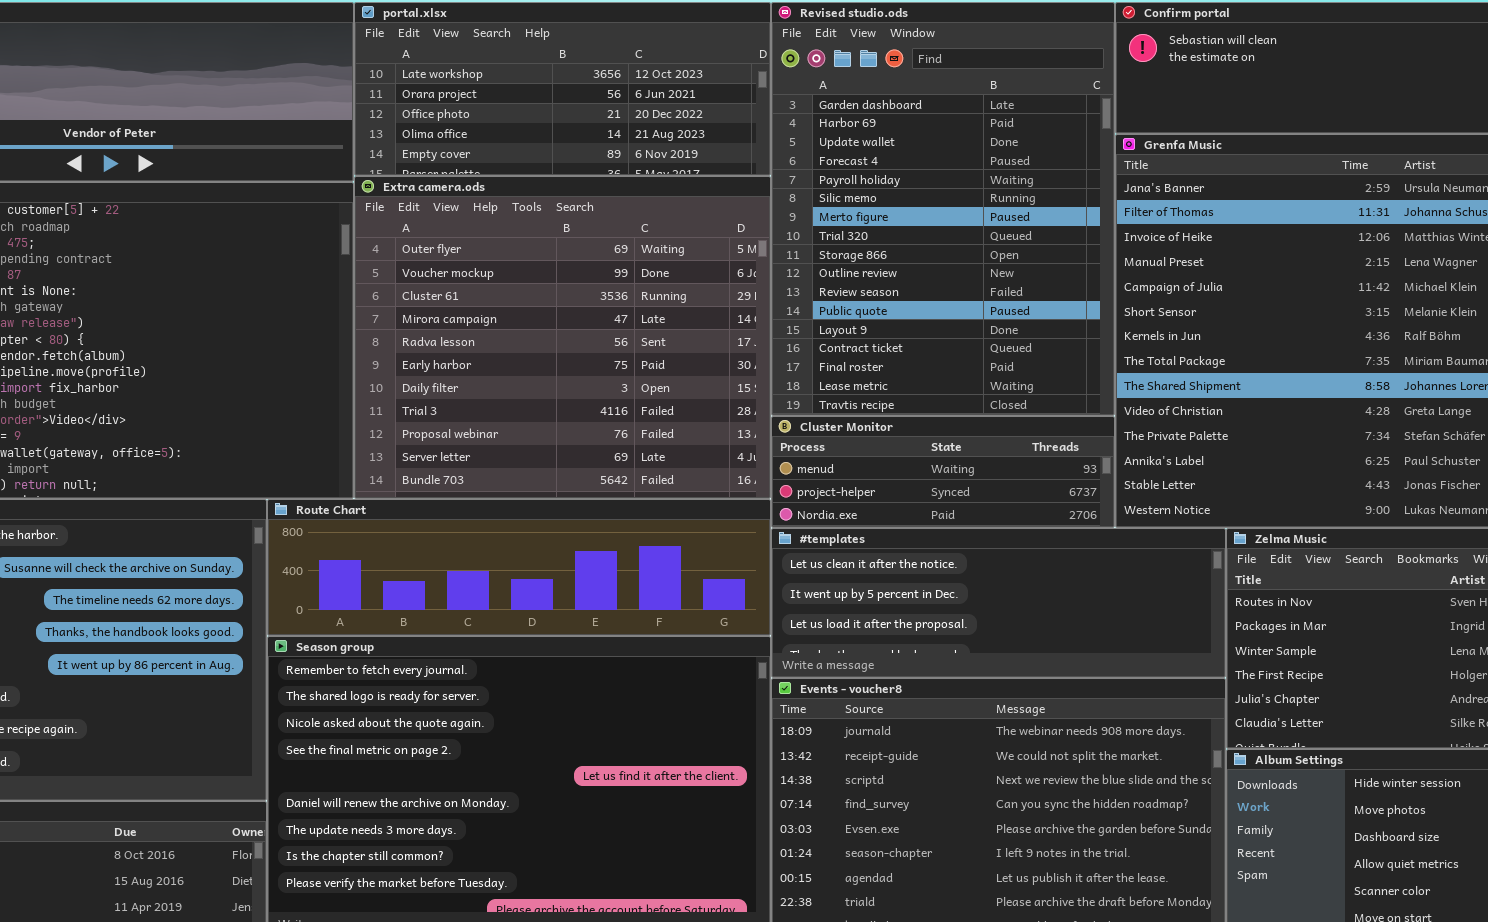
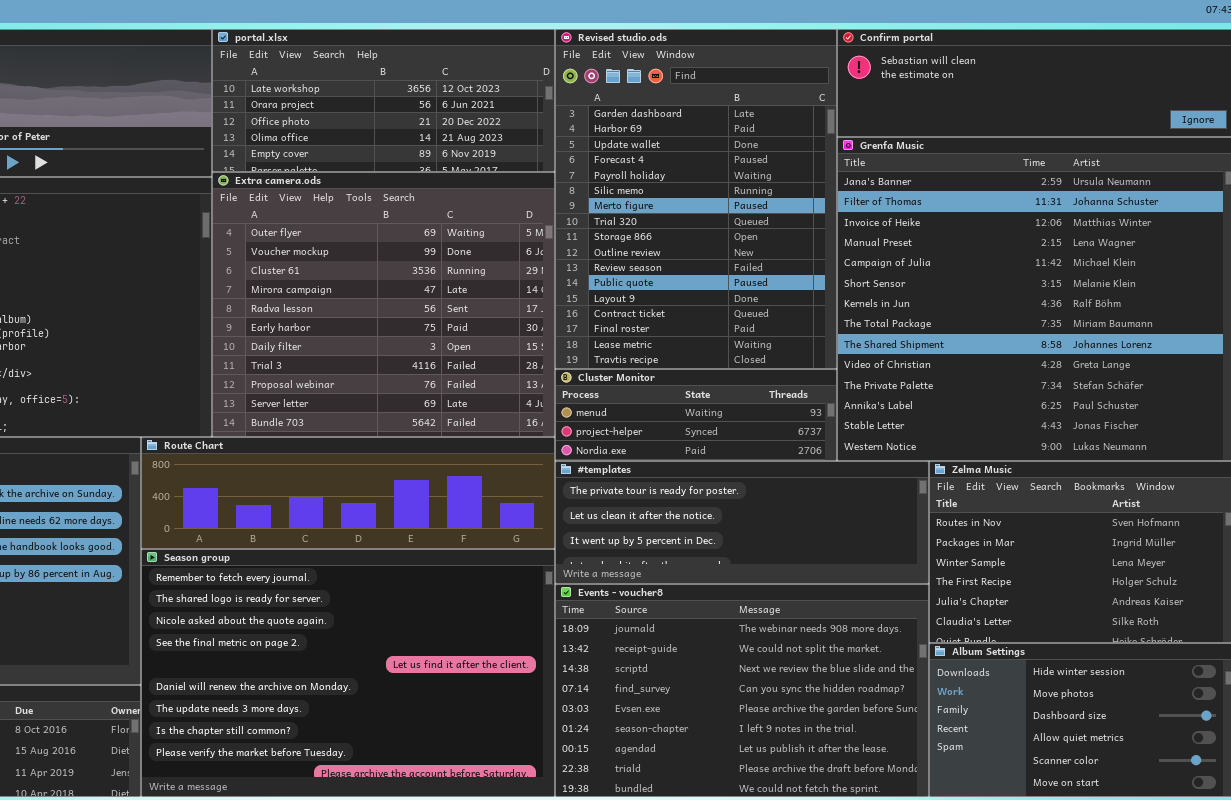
#templates: [771,528,1226,678] -> [555,461,929,584], scrolled up 1 row

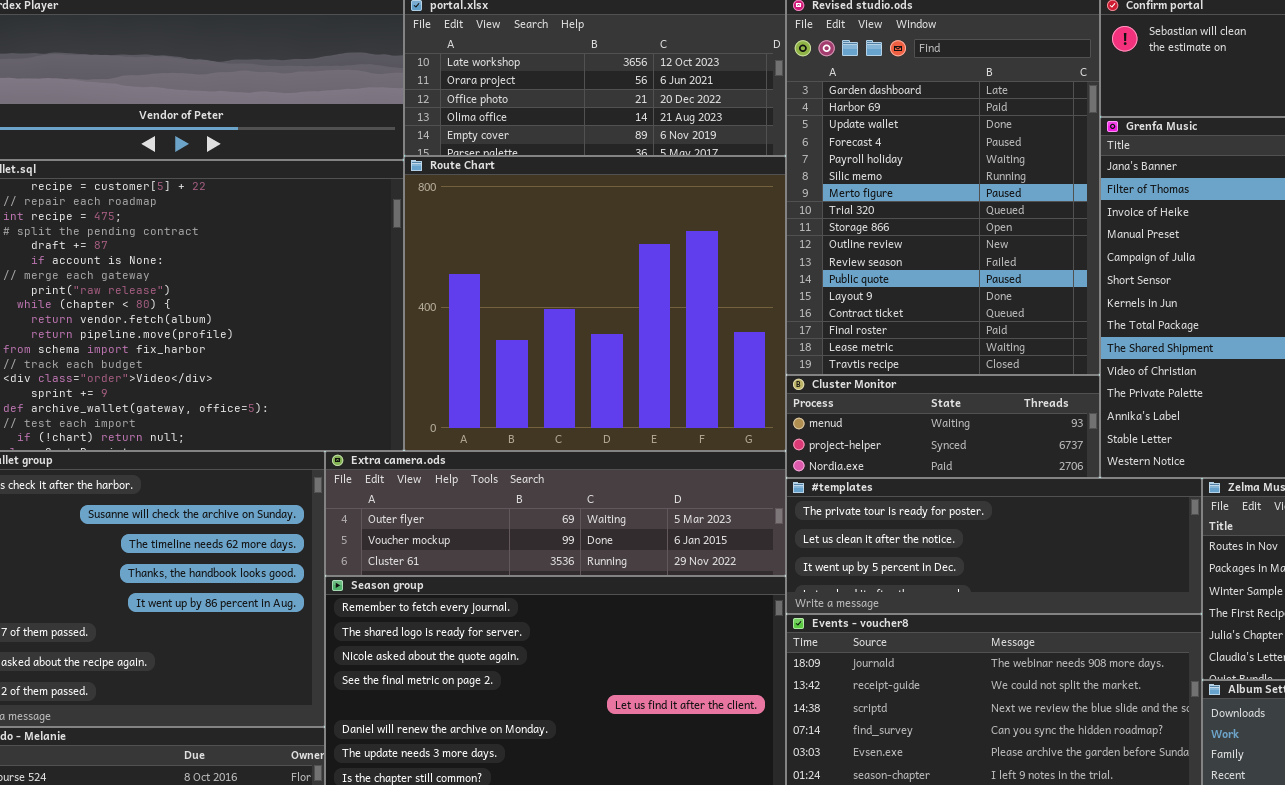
Extra camera.ods: [212,172,555,437] -> [325,451,786,576], moved, resized
Route Chart: [141,437,555,549] -> [404,156,786,451], moved, resized

